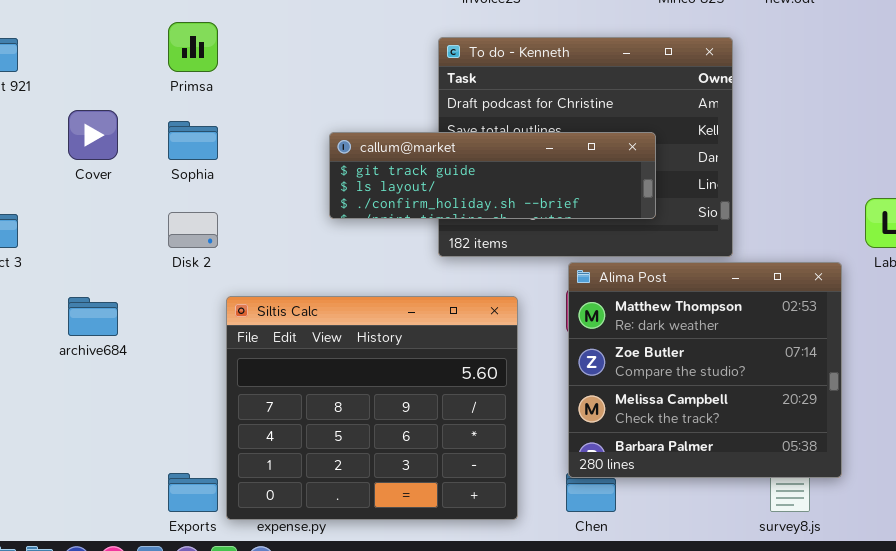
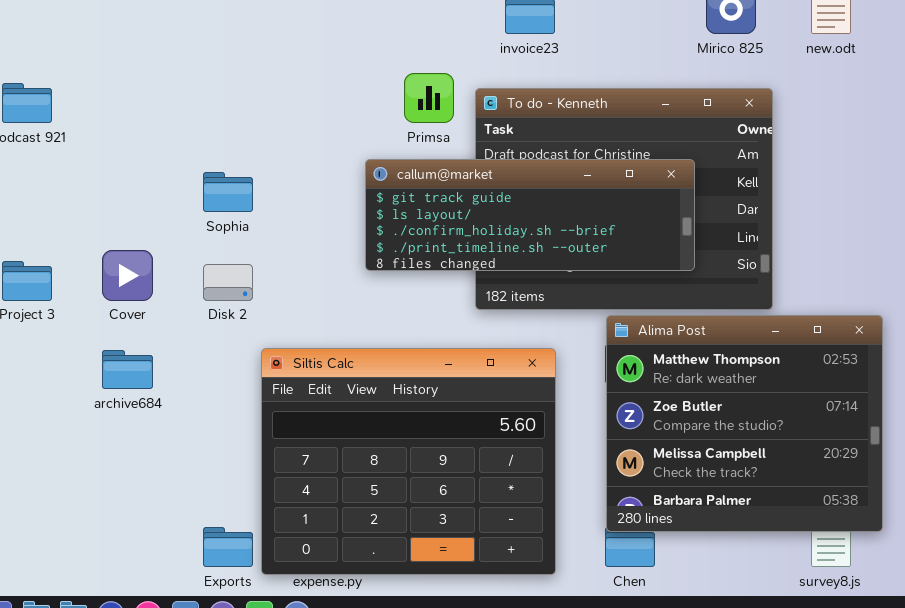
Primsa: [168,22,218,72] -> [404,73,454,123], moved
Cover: [68,110,118,160] -> [102,250,153,301], moved
callum@market: [329,132,656,219] -> [365,159,695,271], resized

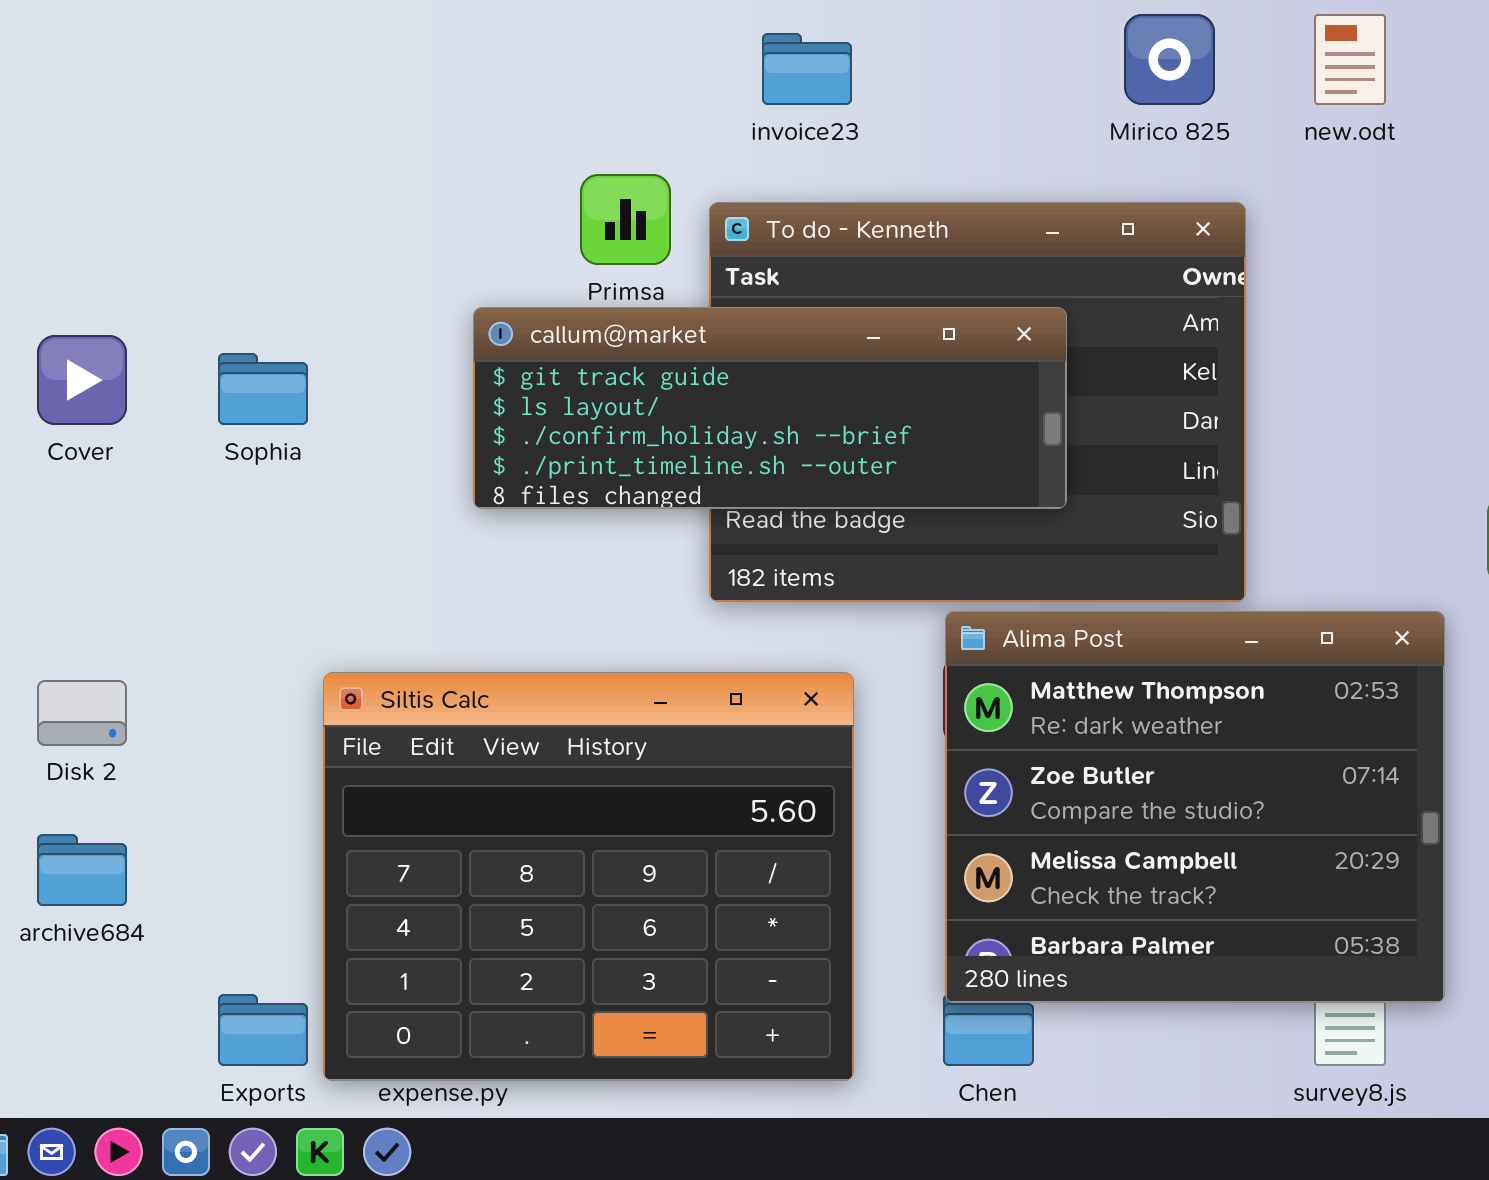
callum@market: [365,159,695,271] -> [473,307,1067,509], moved
Cover: [102,250,153,301] -> [37,335,127,425], moved
Disk 2: [203,264,253,301] -> [37,680,127,746], moved
archive684: [102,350,153,389] -> [37,834,127,906], moved

